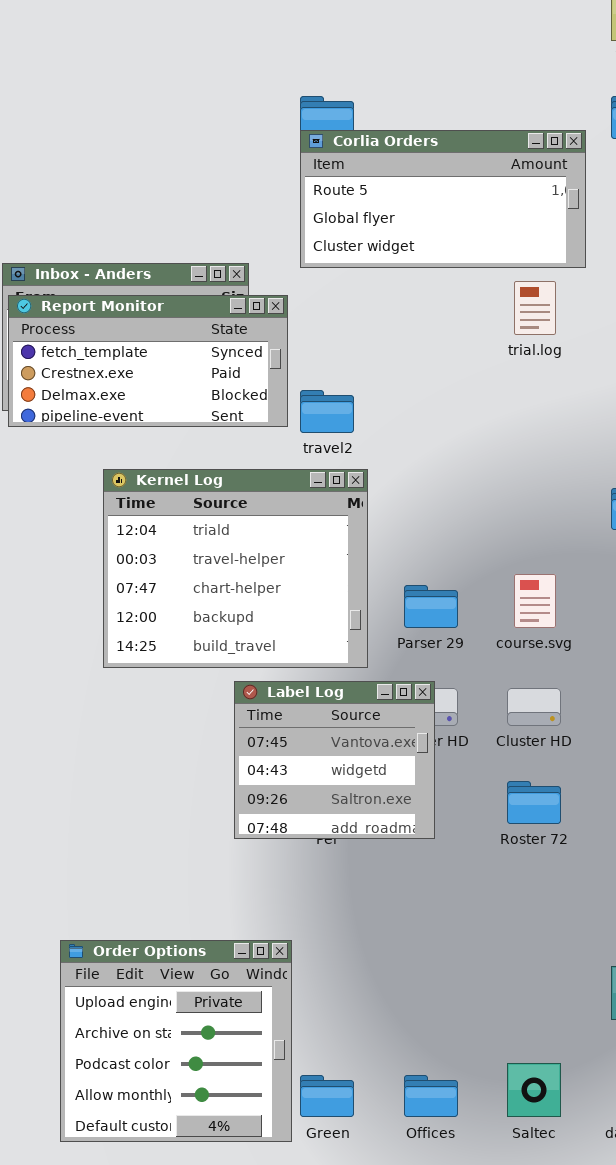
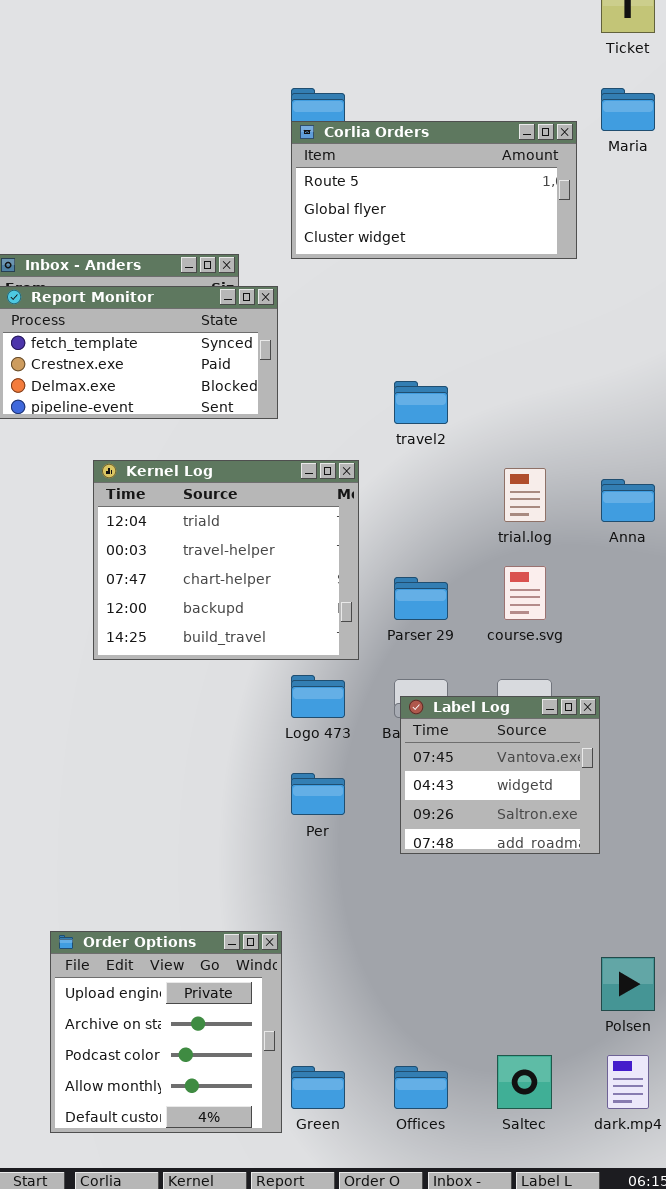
trial.log: [514,281,556,335] -> [504,468,546,522], moved
travel2: [300,390,354,433] -> [394,381,448,424], moved
Label Log: [234,681,435,839] -> [400,696,600,854], moved

